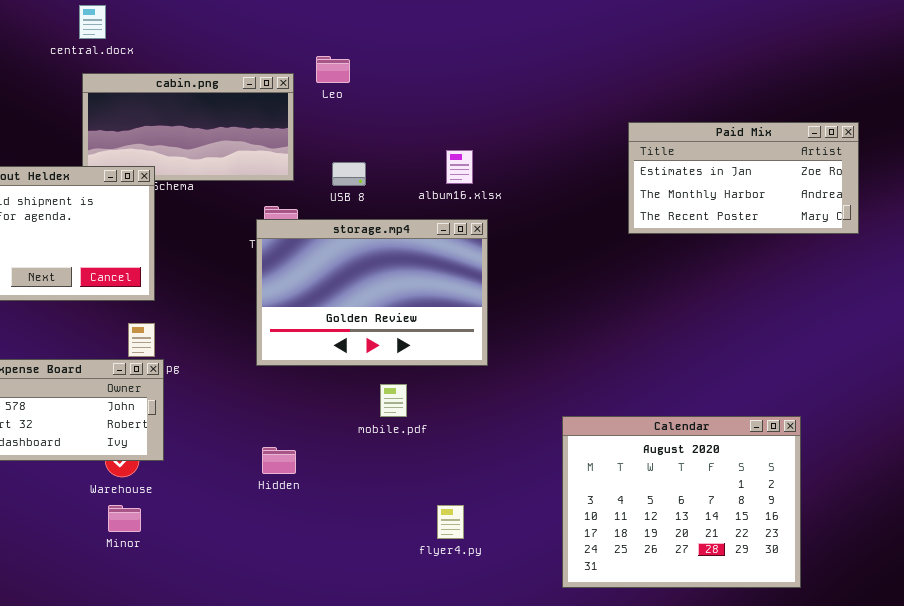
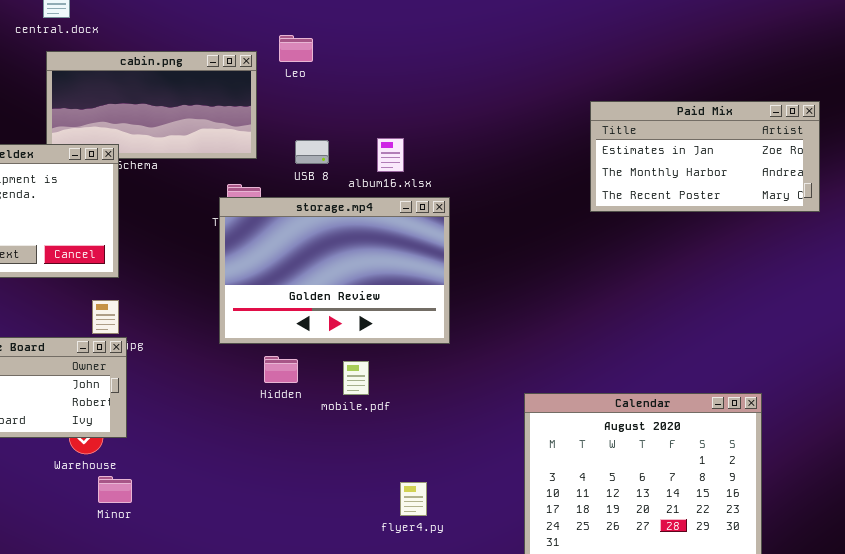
album16.xlsx: [446,150,473,184] -> [377,138,404,172], moved
Hidden: [262,447,296,474] -> [264,356,298,383], moved
Minor: [108,505,141,532] -> [98,476,132,503], moved

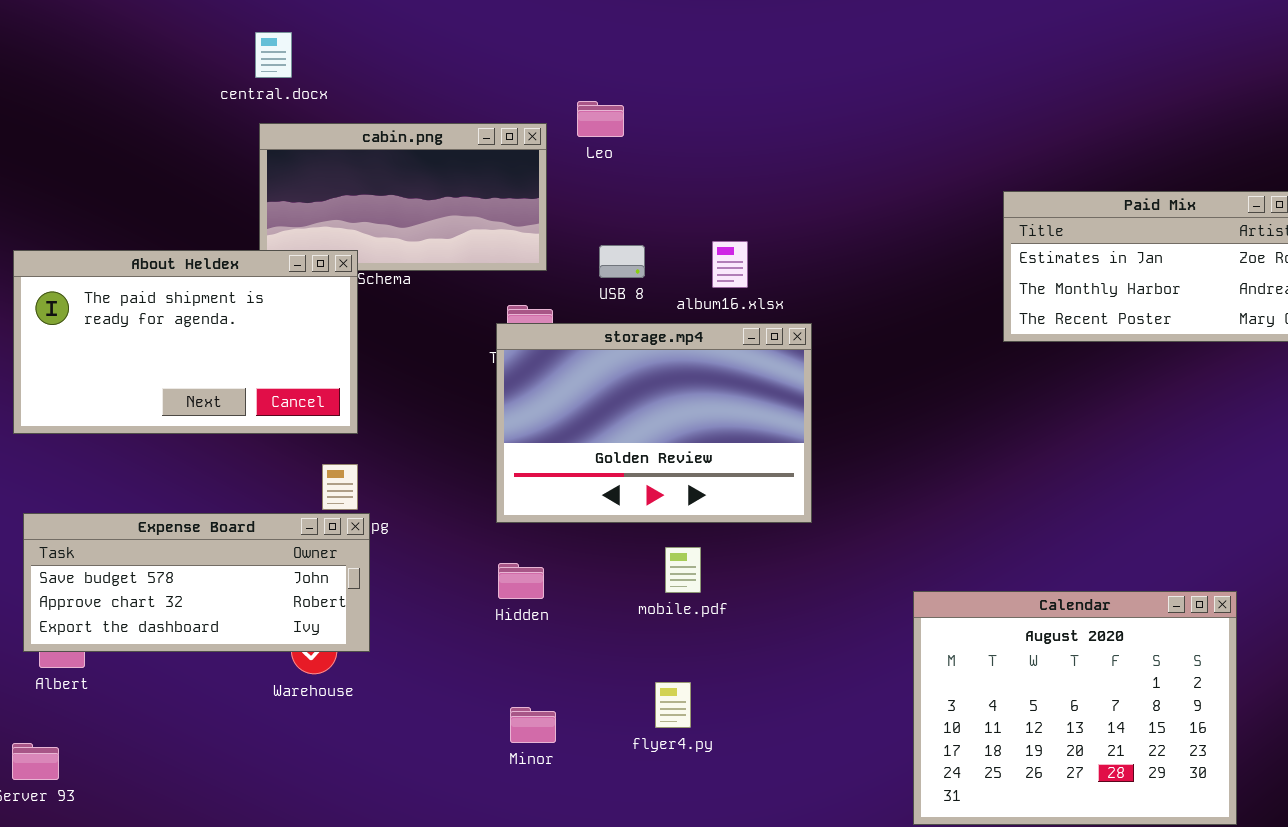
Hidden: [264,356,298,383] -> [498,563,544,599], moved
Minor: [98,476,132,503] -> [510,707,556,743], moved
flyer4.py: [400,482,427,516] -> [655,682,691,728], moved

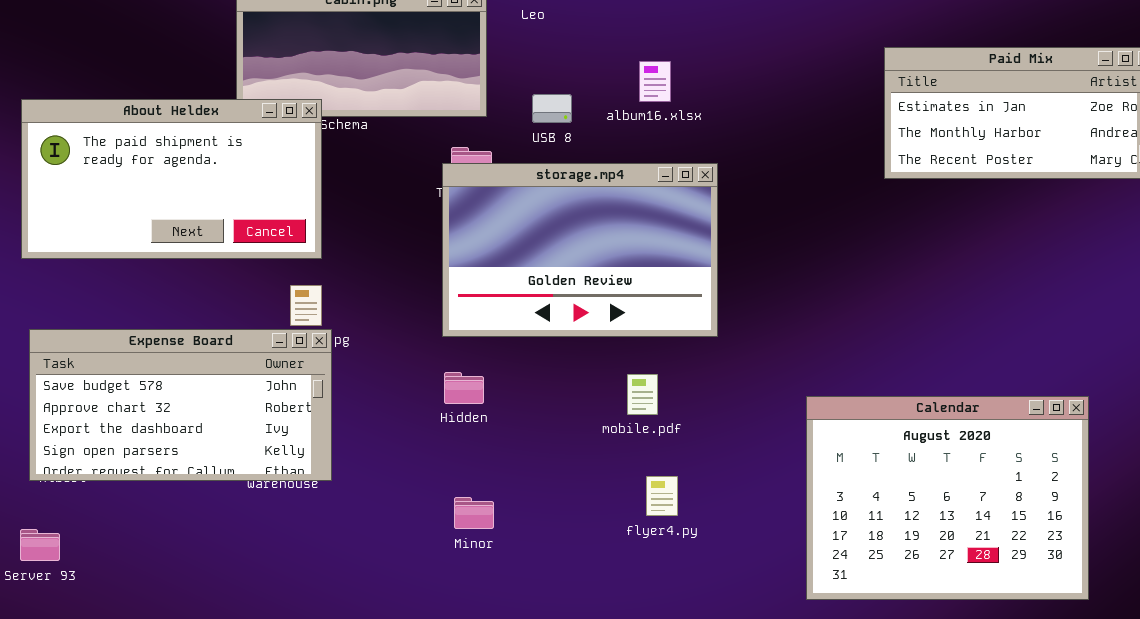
album16.xlsx: [712,241,748,288] -> [639,61,671,102], moved
Expense Board: [23,513,370,652] -> [29,329,332,481], resized
mobile.pdf: [665,547,701,593] -> [627,374,658,415], moved
flyer4.py: [655,682,691,728] -> [646,476,678,516], moved

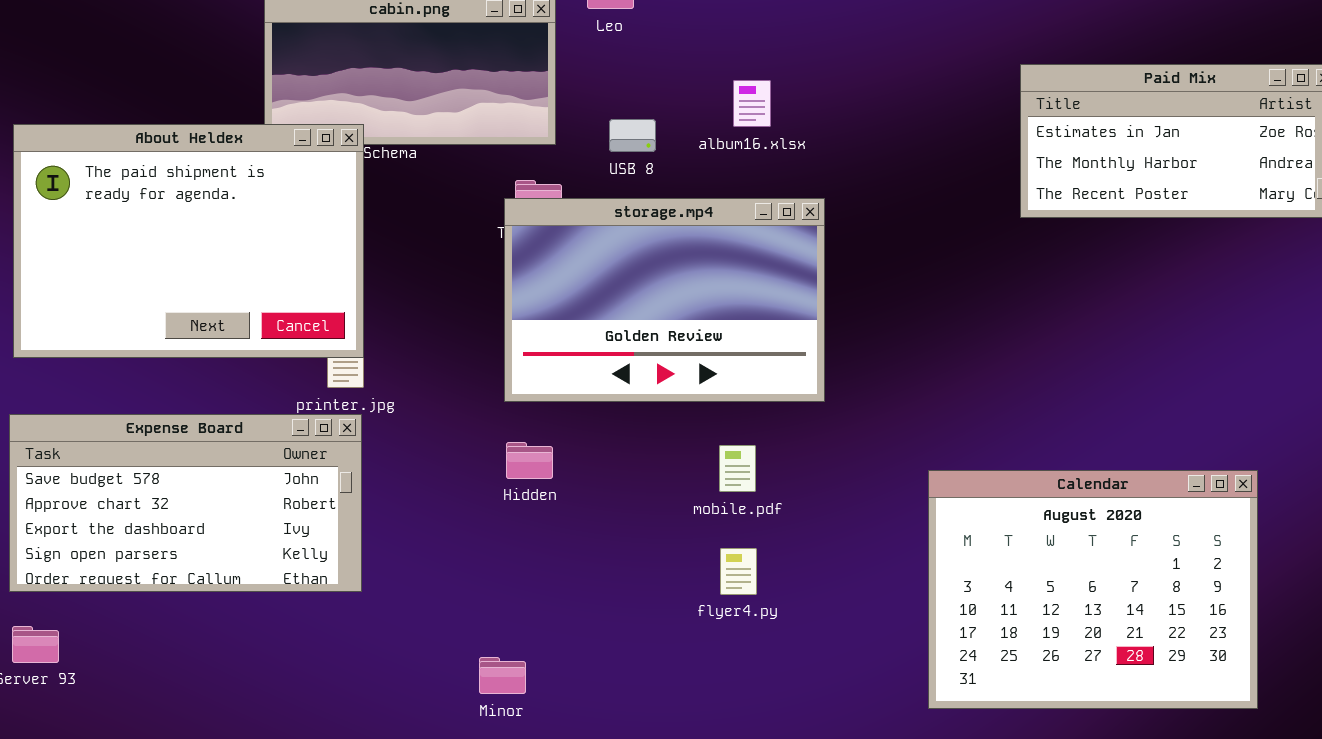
About Heldex: [21,99,322,259] -> [13,124,364,358], resized
Expense Board: [29,329,332,481] -> [9,414,362,592], moved
flyer4.py: [646,476,678,516] -> [720,548,757,595], moved
Minor: [454,497,494,529] -> [479,657,526,694], moved

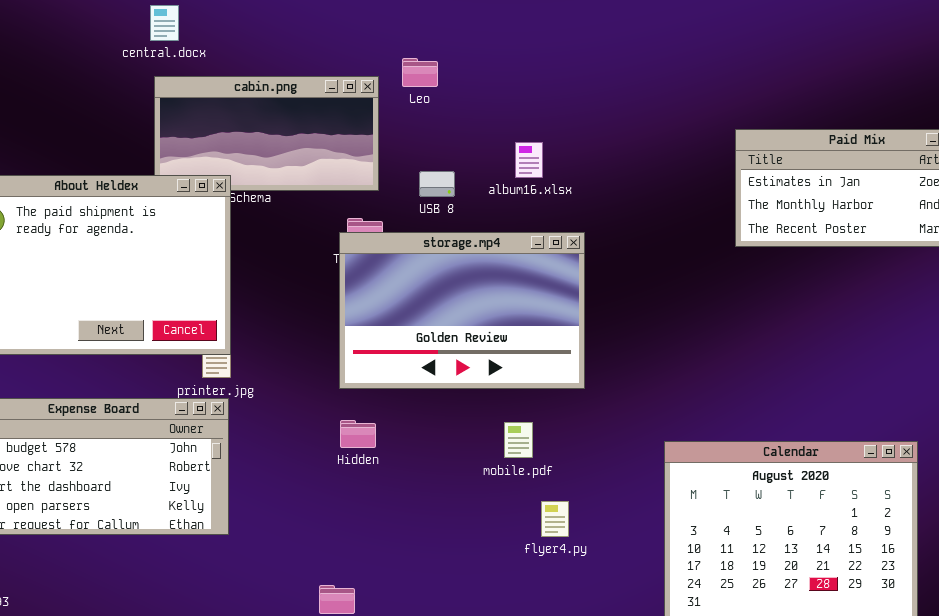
flyer4.py: [720,548,757,595] -> [541,501,569,537], moved

